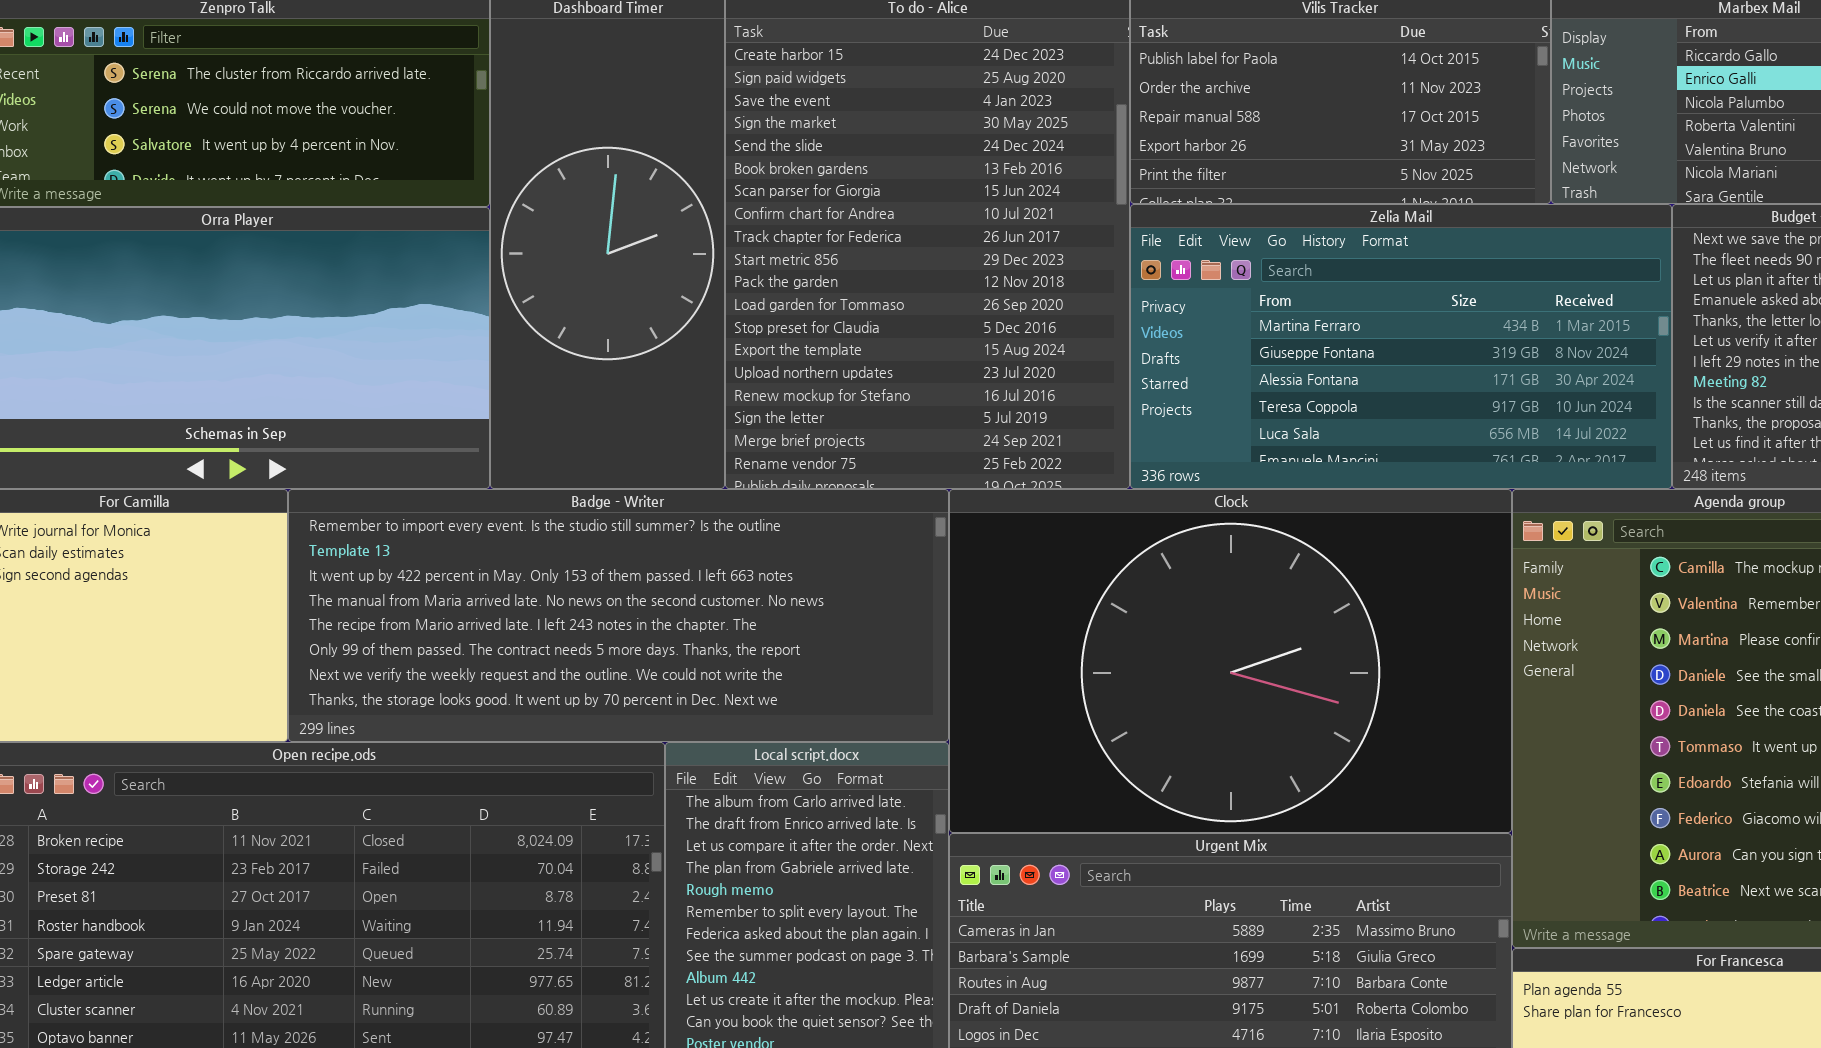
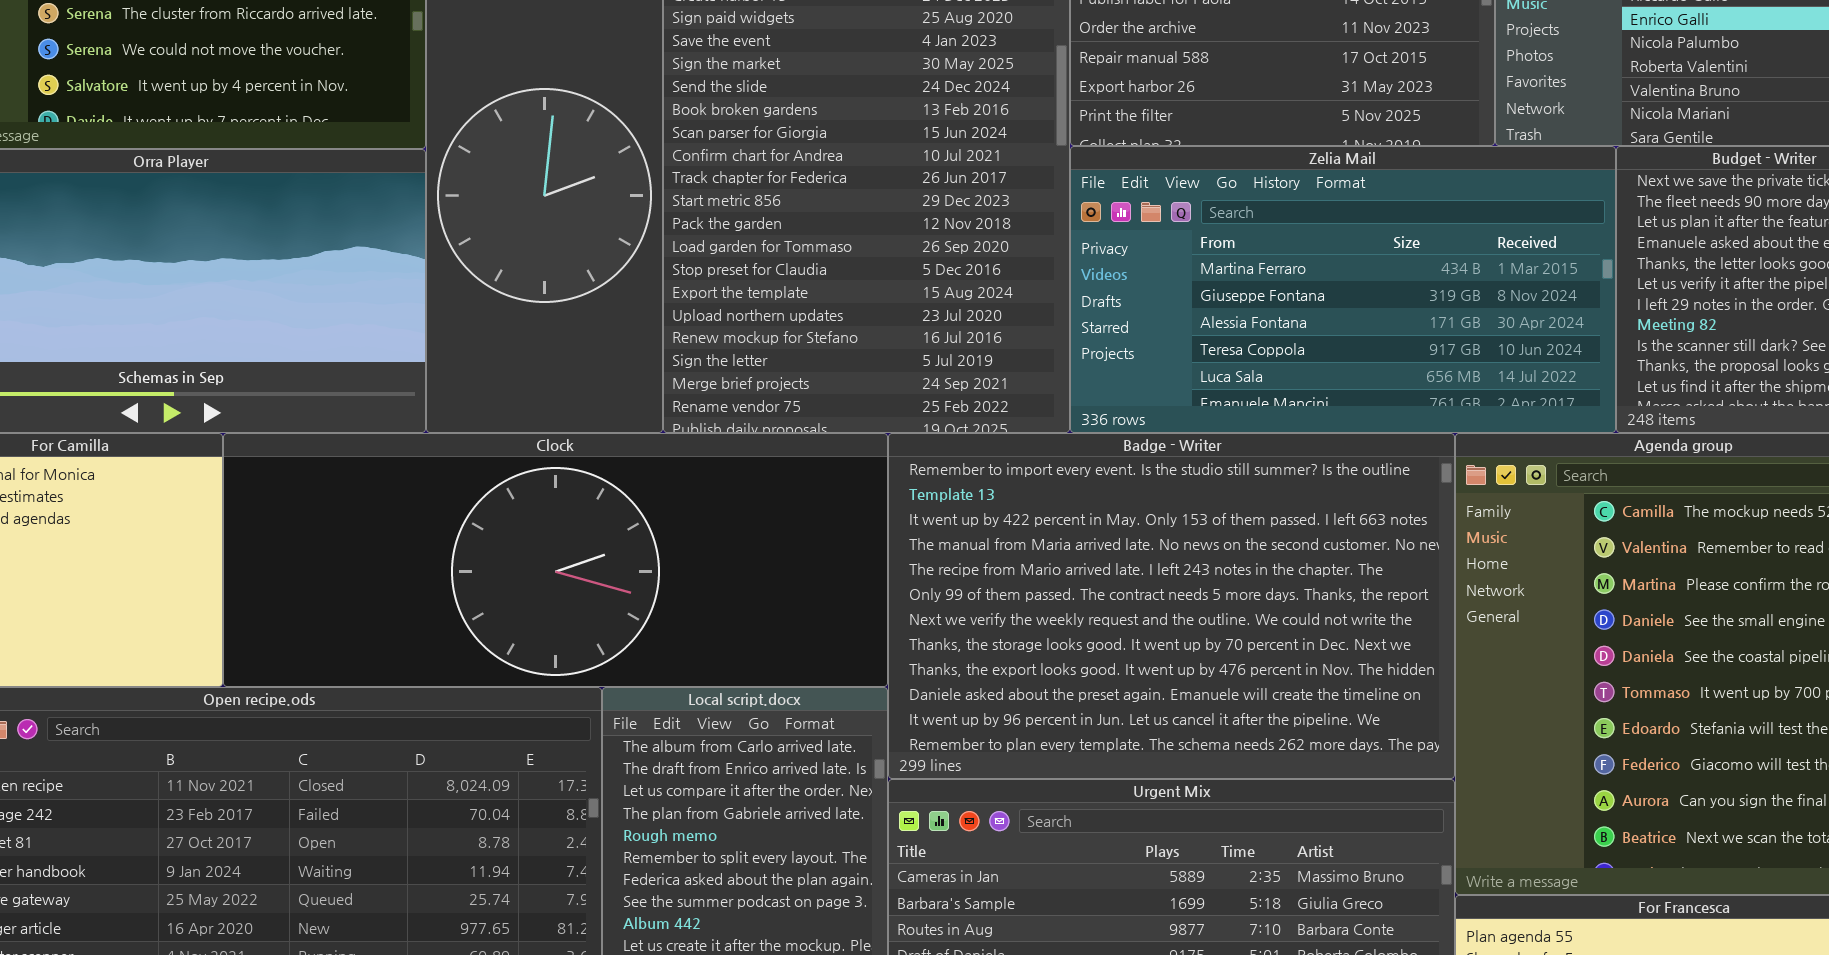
Badge - Writer: [288,489,949,742] -> [888,433,1455,779], moved, resized
Clock: [949,489,1512,833] -> [223,433,888,687], moved, resized

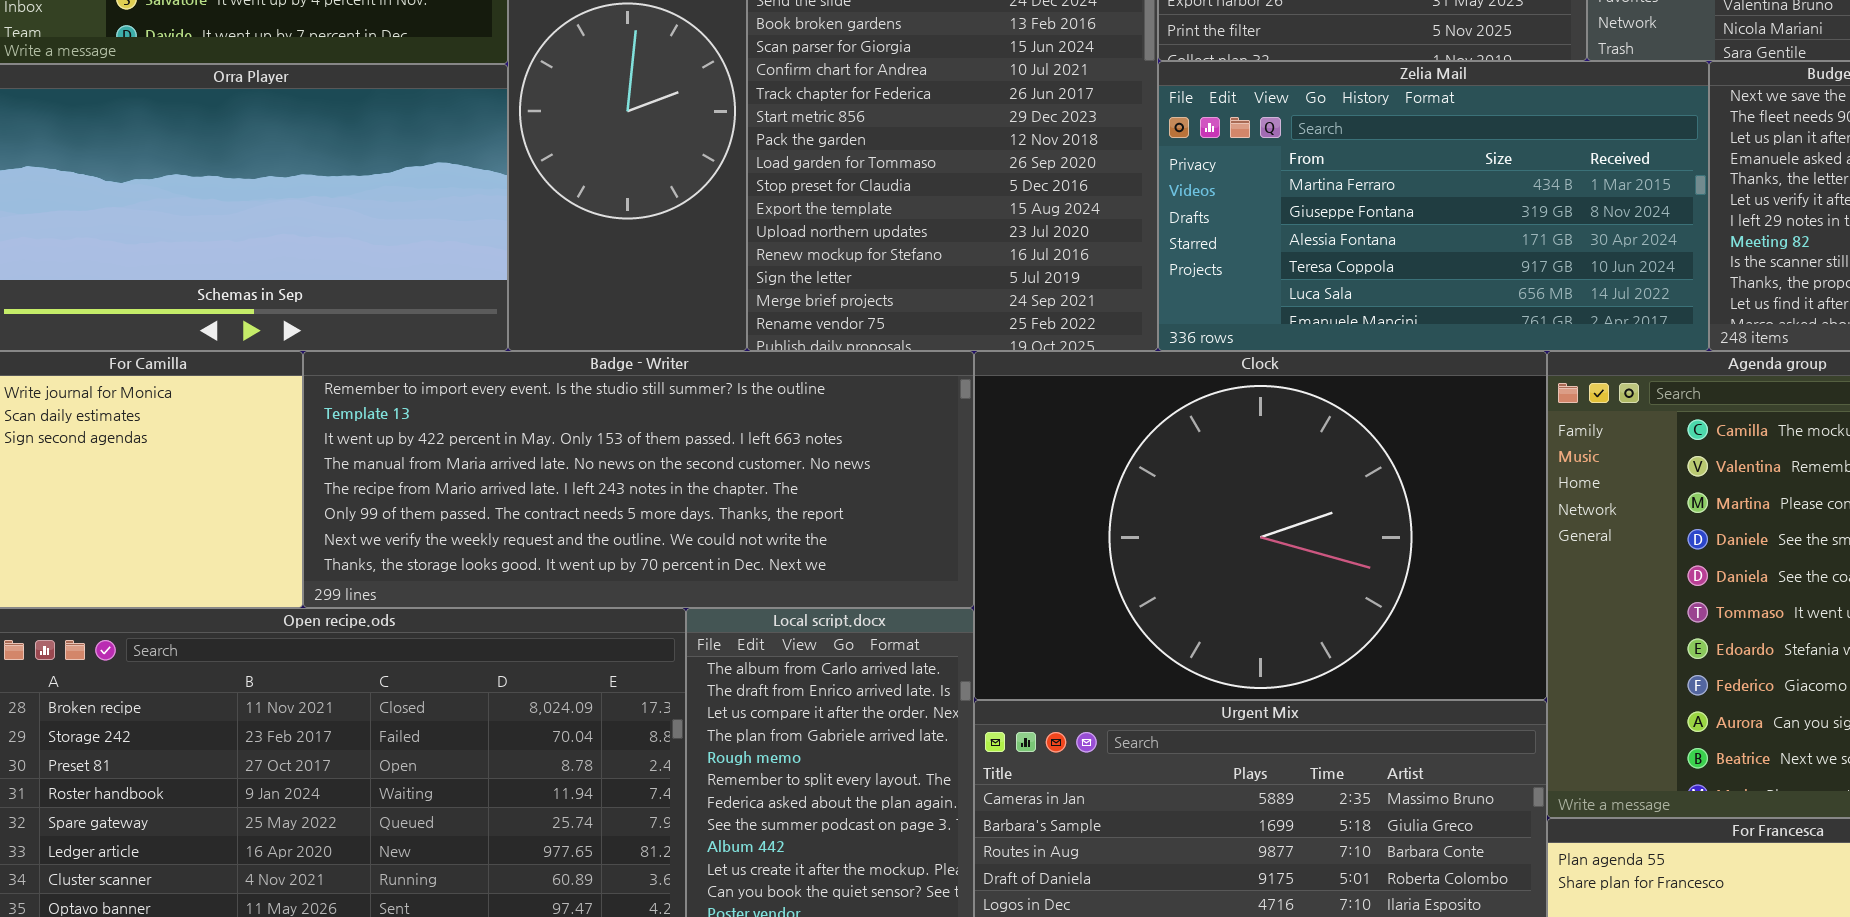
Clock: [223,433,888,687] -> [974,351,1547,700], moved, resized
Badge - Writer: [888,433,1455,779] -> [303,351,974,608], moved, resized

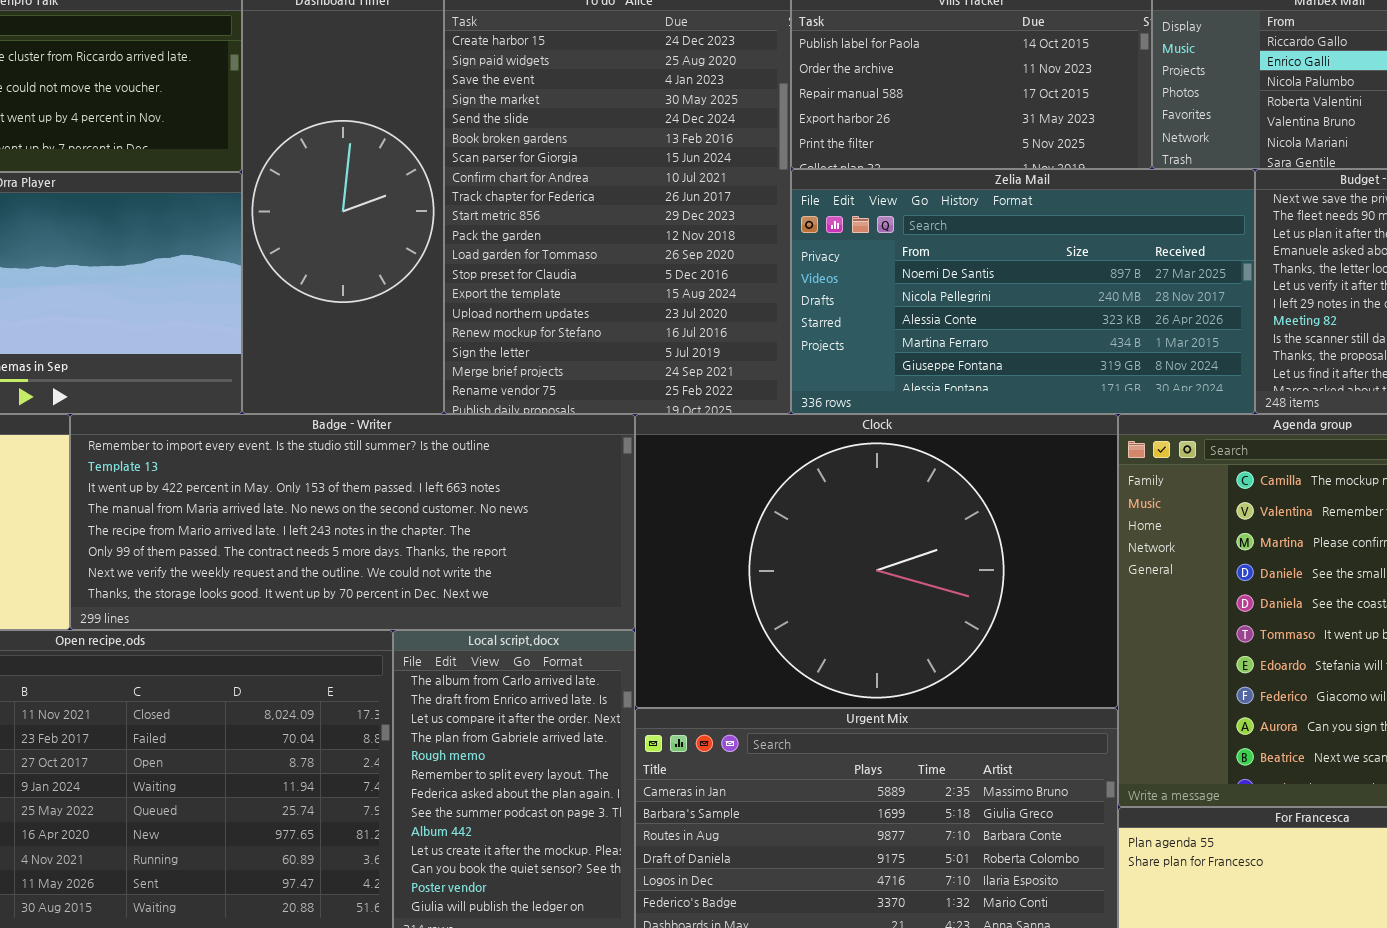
Zelia Mail: [1158,61,1709,351] -> [791,169,1255,414], scrolled up 3 rows

